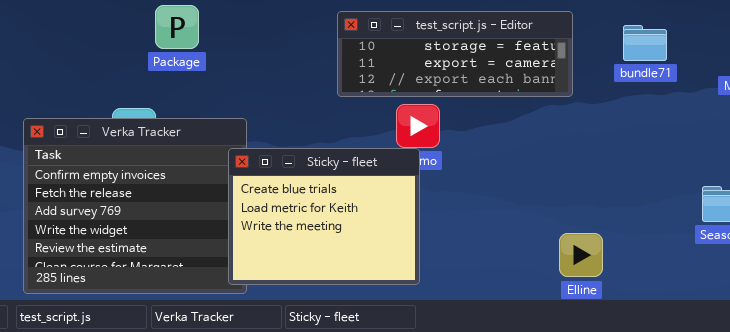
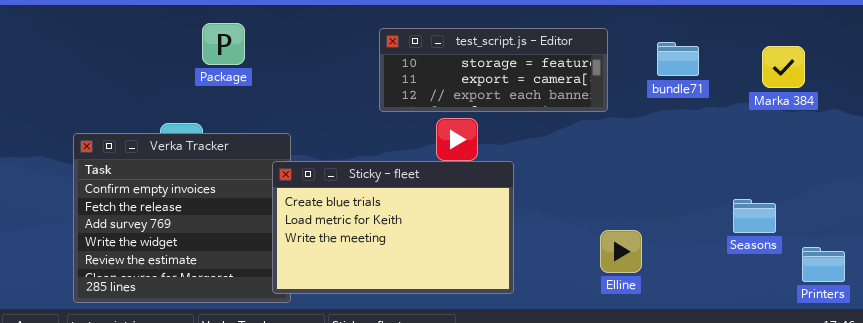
Sticky - fleet: [228,148,420,285] -> [272,161,514,294], resized
Elline: [559,233,603,277] -> [600,230,642,273], moved

